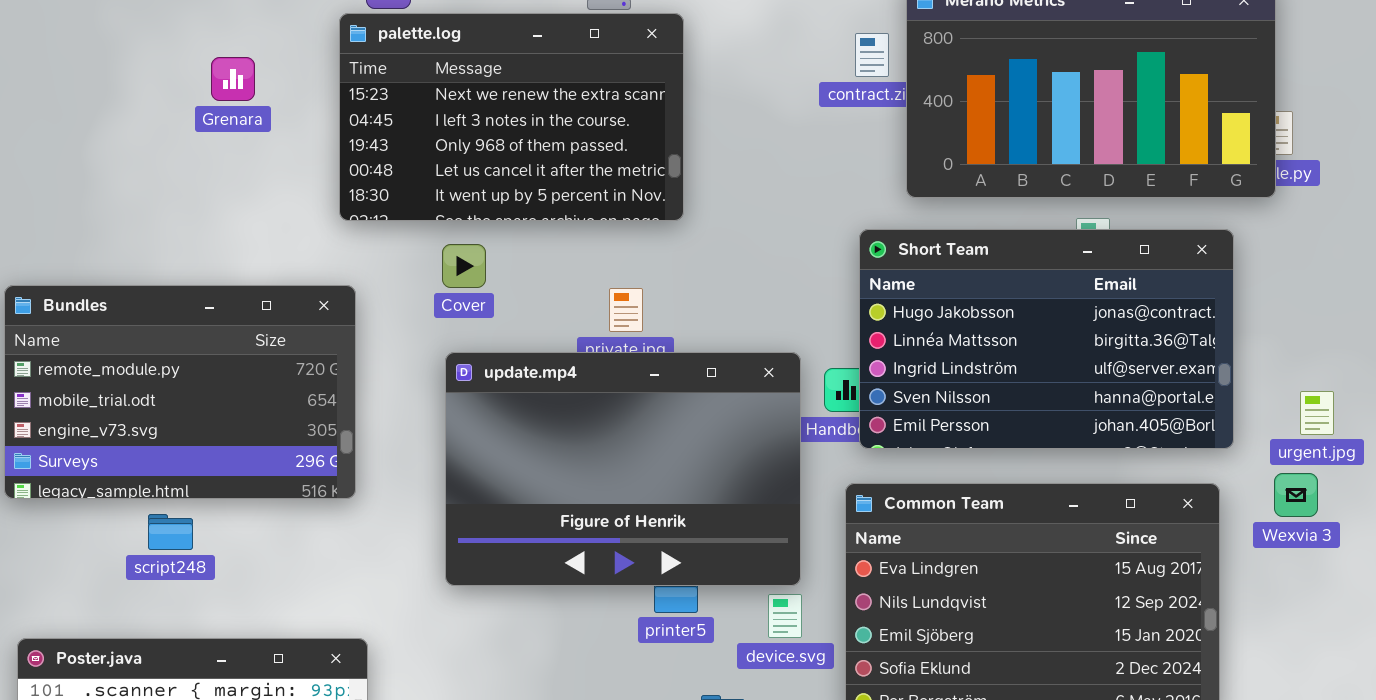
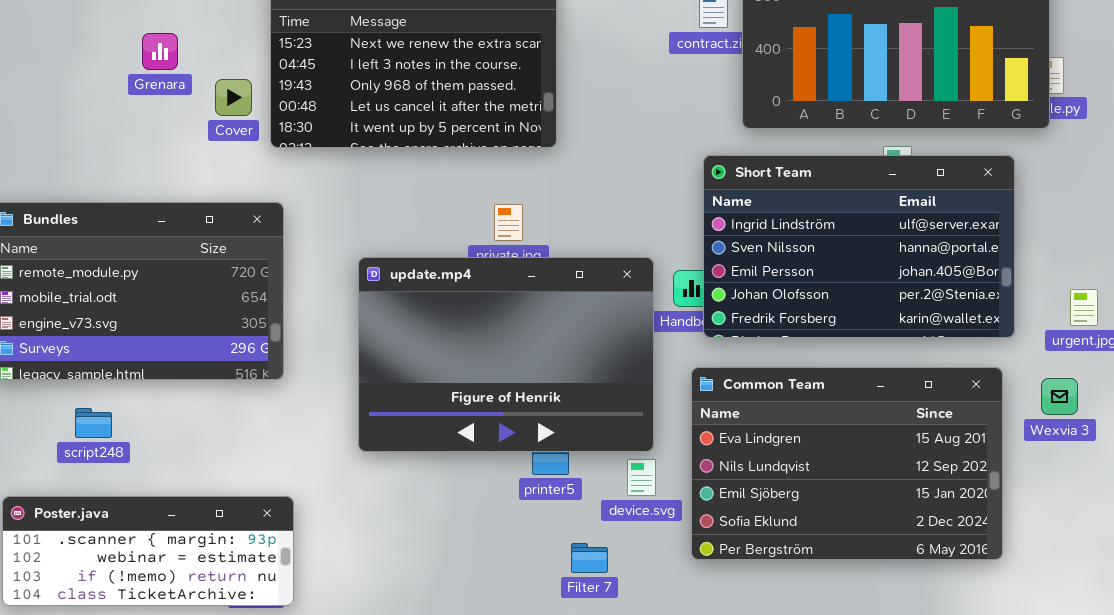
Grenara: [211,57,255,101] -> [142,33,178,70], moved
Short Team: [859,229,1234,449] -> [703,155,1015,338], scrolled down 2 rows
Cover: [442,244,486,288] -> [215,79,252,116], moved
Wexvia 3: [1274,473,1318,517] -> [1041,378,1078,415], moved
script248: [148,514,193,550] -> [75,408,112,438], moved

